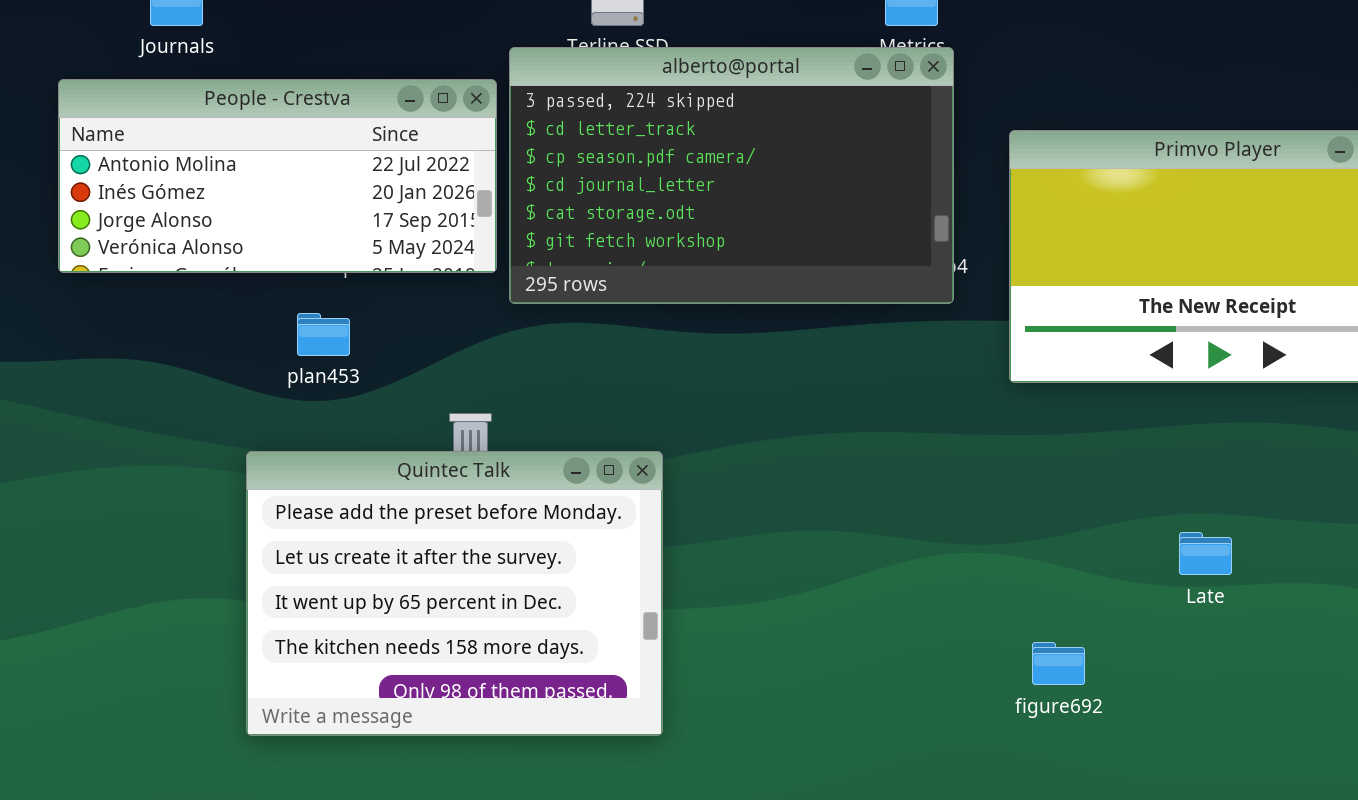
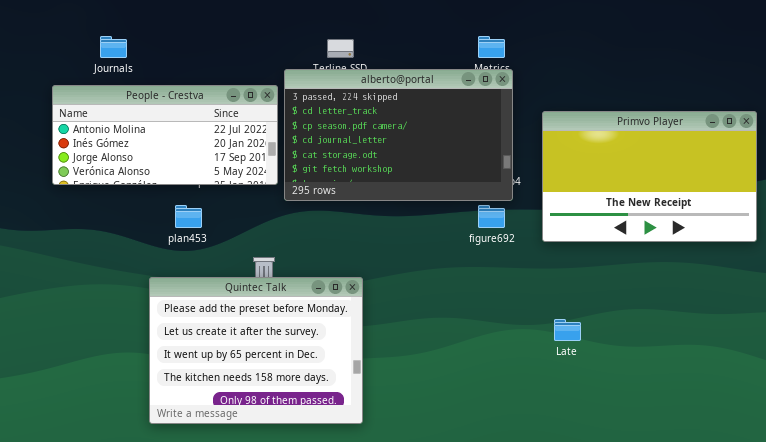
Late: [1179,532,1232,575] -> [554,319,581,341], moved
figure692: [1032,642,1085,685] -> [478,205,505,228], moved

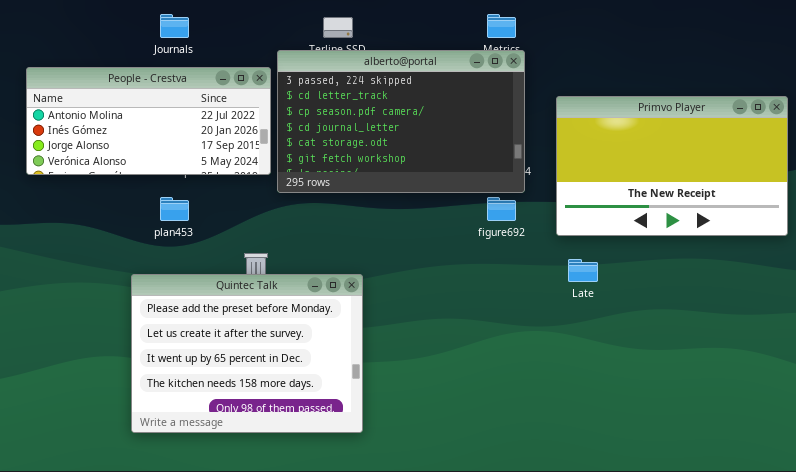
Journals: [100,36,127,58] -> [160,14,189,38], moved
Late: [554,319,581,341] -> [568,259,598,282], moved

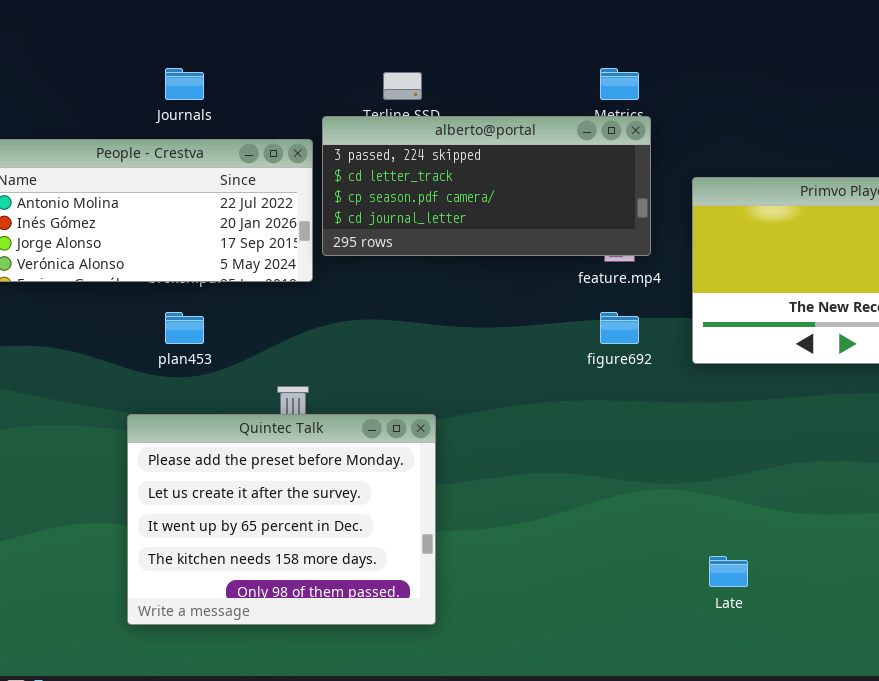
alberto@portal: [277,50,525,193] -> [322,116,651,256], resized
Late: [568,259,598,282] -> [709,556,748,587], moved

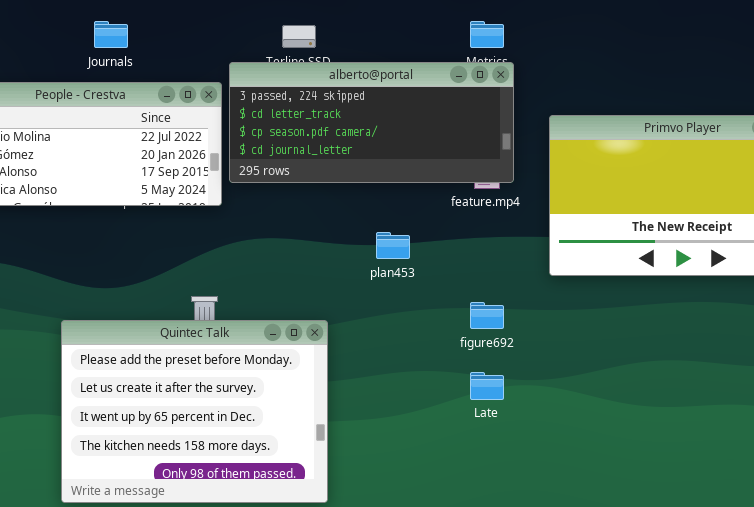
plan453: [165,312,204,344] -> [376,232,410,259], moved
figure692: [600,312,639,344] -> [470,302,504,329], moved
Late: [709,556,748,587] -> [470,372,504,400], moved

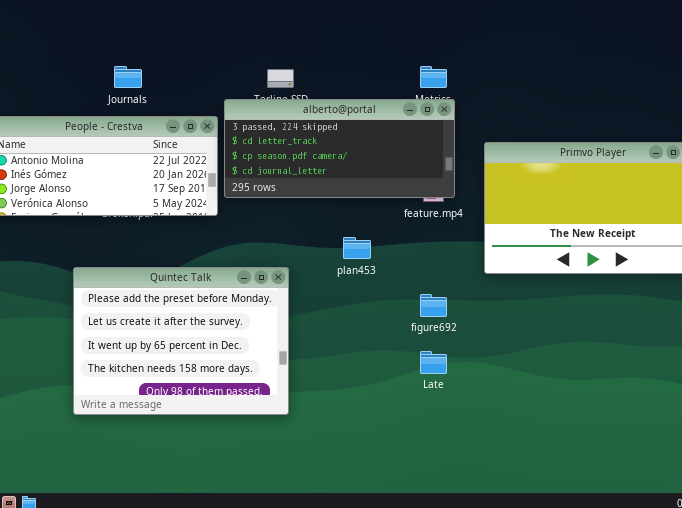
Quintec Talk: [61,320,328,503] -> [73,267,289,415], moved

